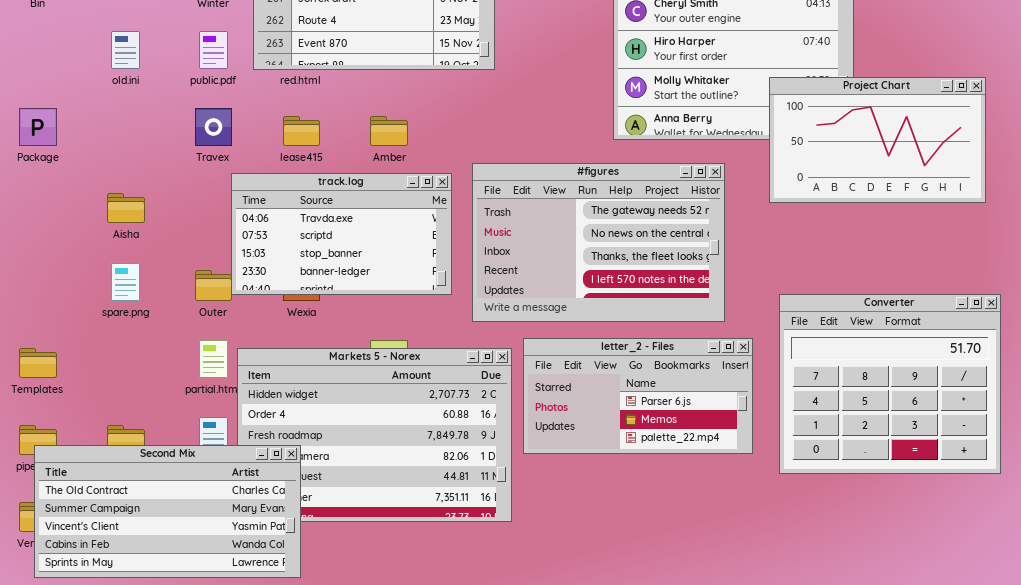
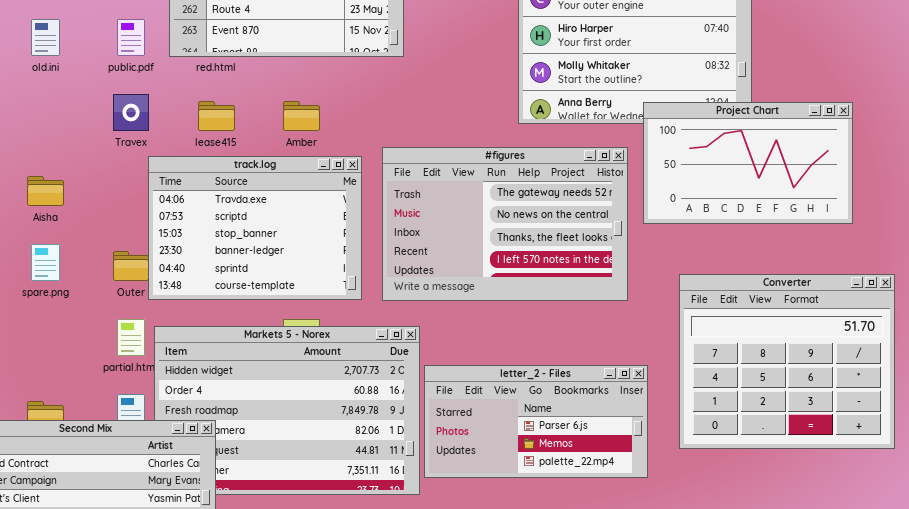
Project Chart: [769,77,986,203] -> [643,102,853,224], moved
track.log: [231,173,452,295] -> [148,156,362,300], resized
letter_2 - Files: [523,338,753,454] -> [424,365,648,478], moved

